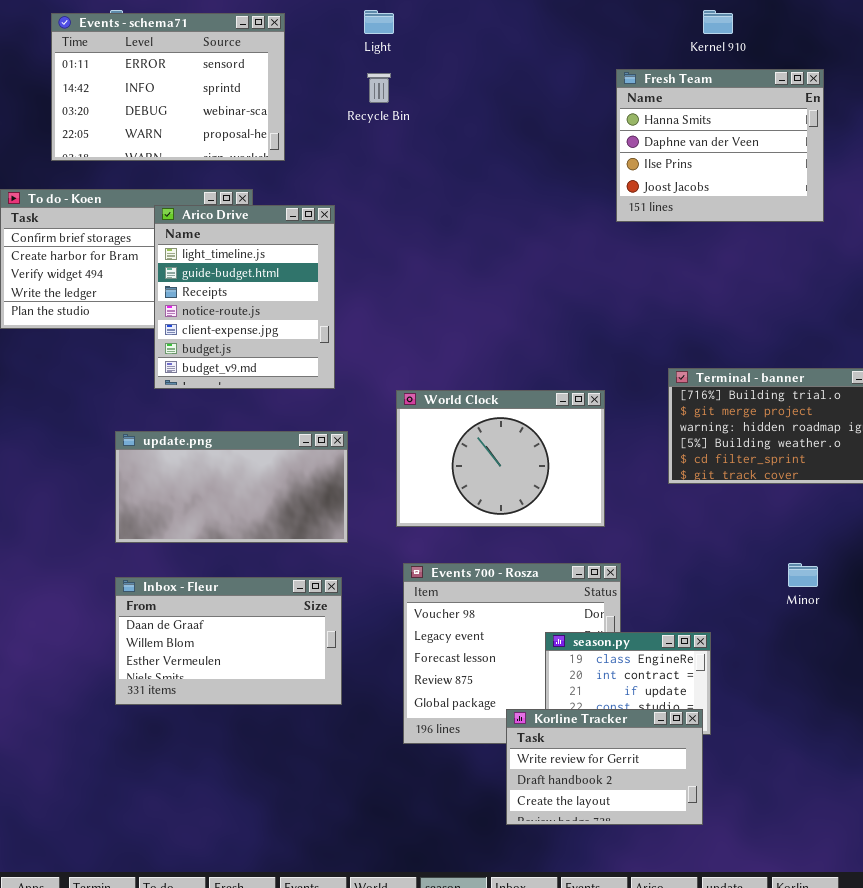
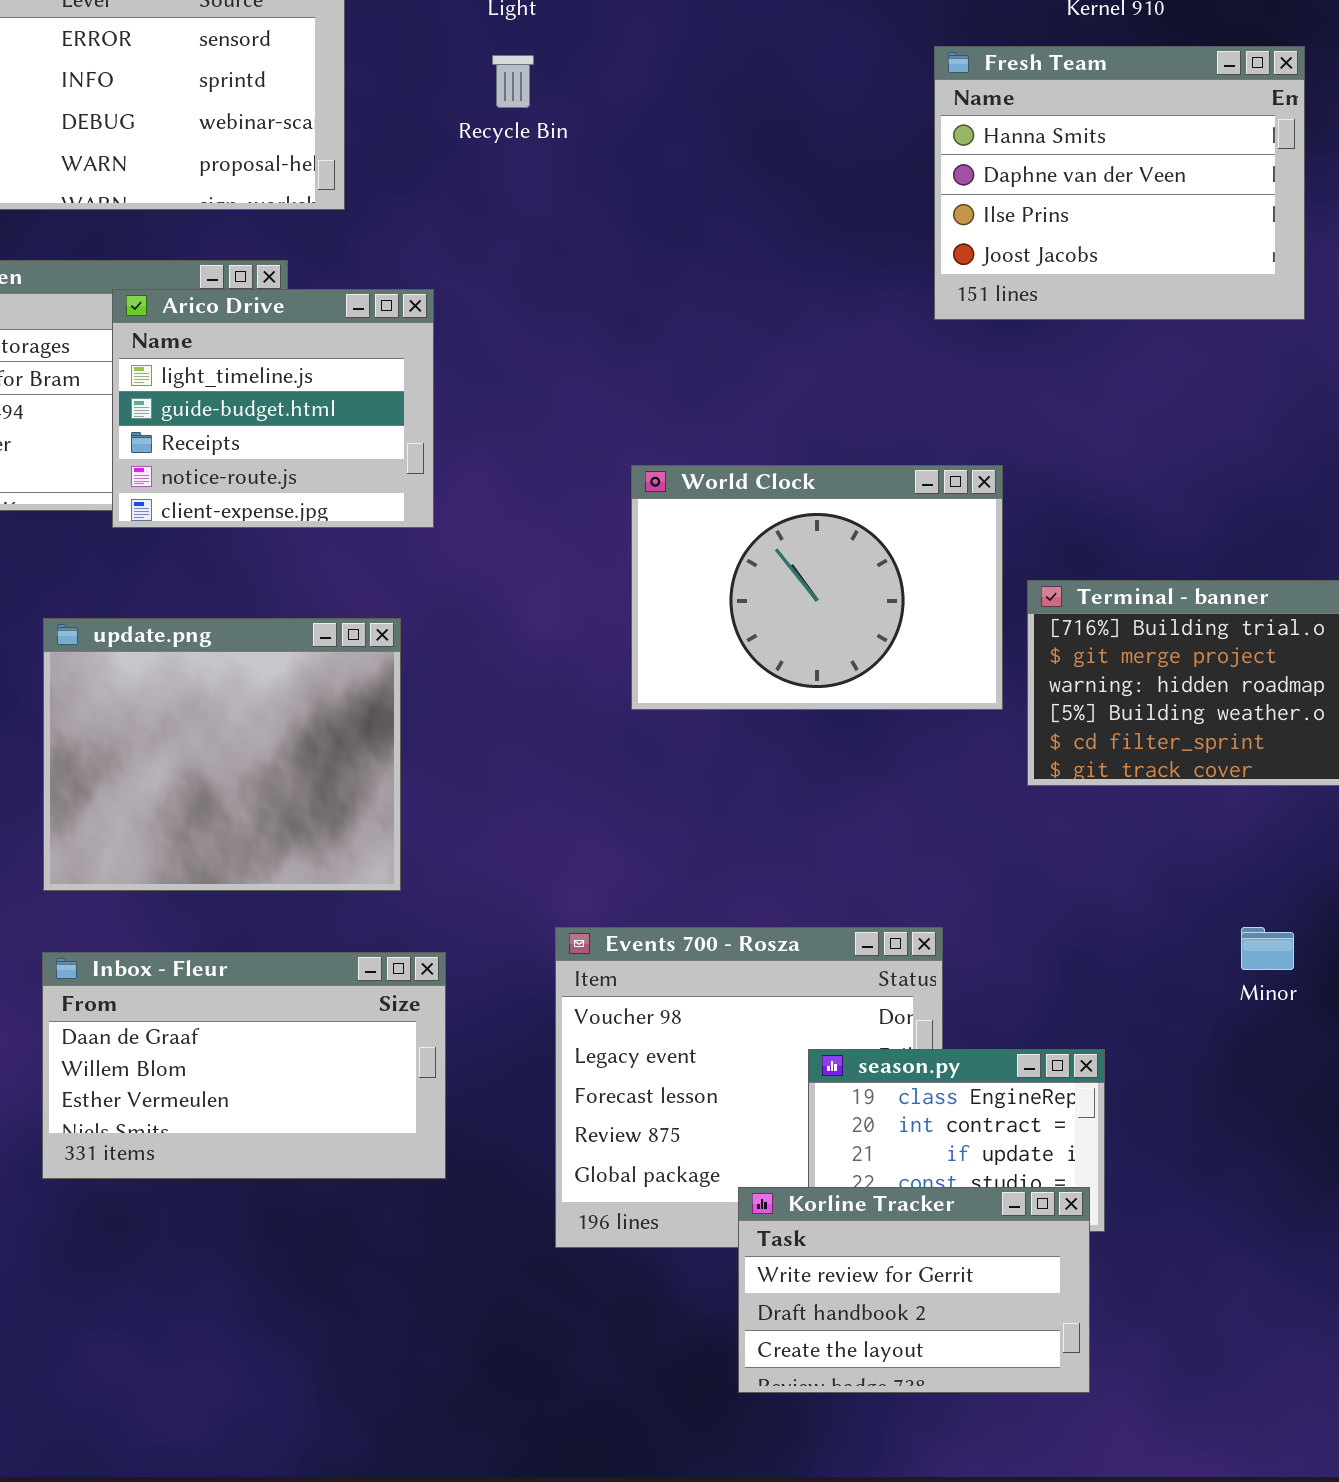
Arico Drive: [154,205,335,389] -> [112,289,434,528], resized
World Clock: [396,390,605,527] -> [631,465,1003,710], moved
update.png: [115,431,348,543] -> [43,618,401,891], resized

